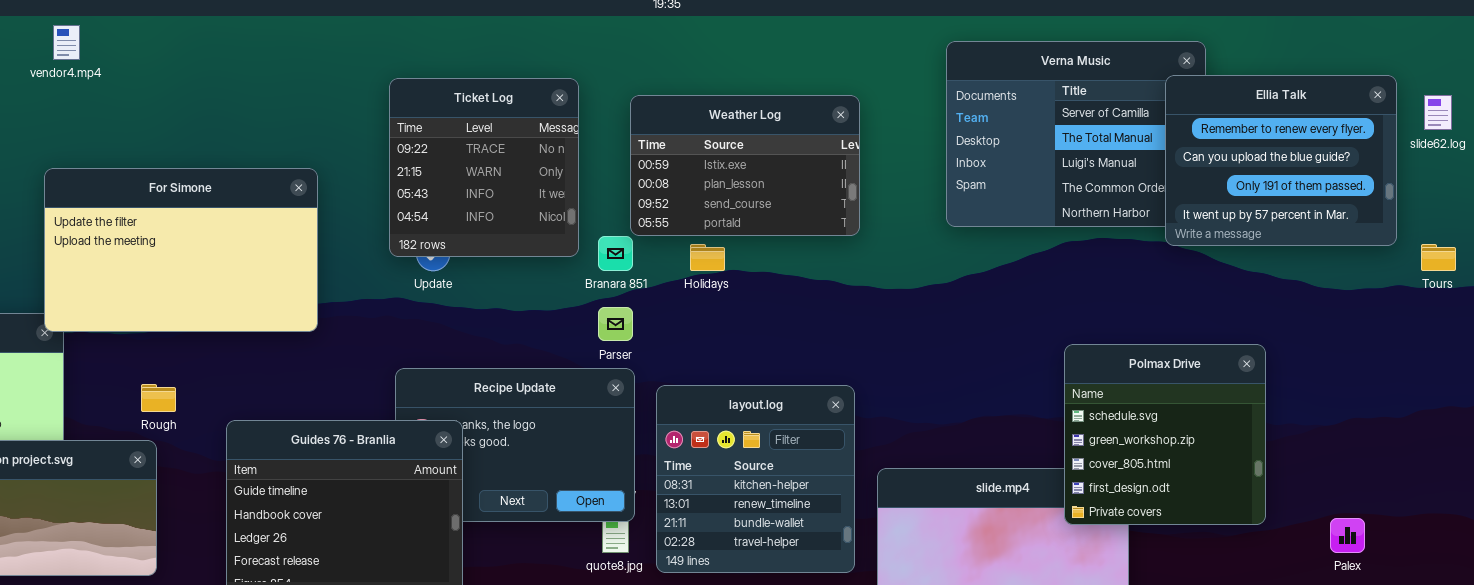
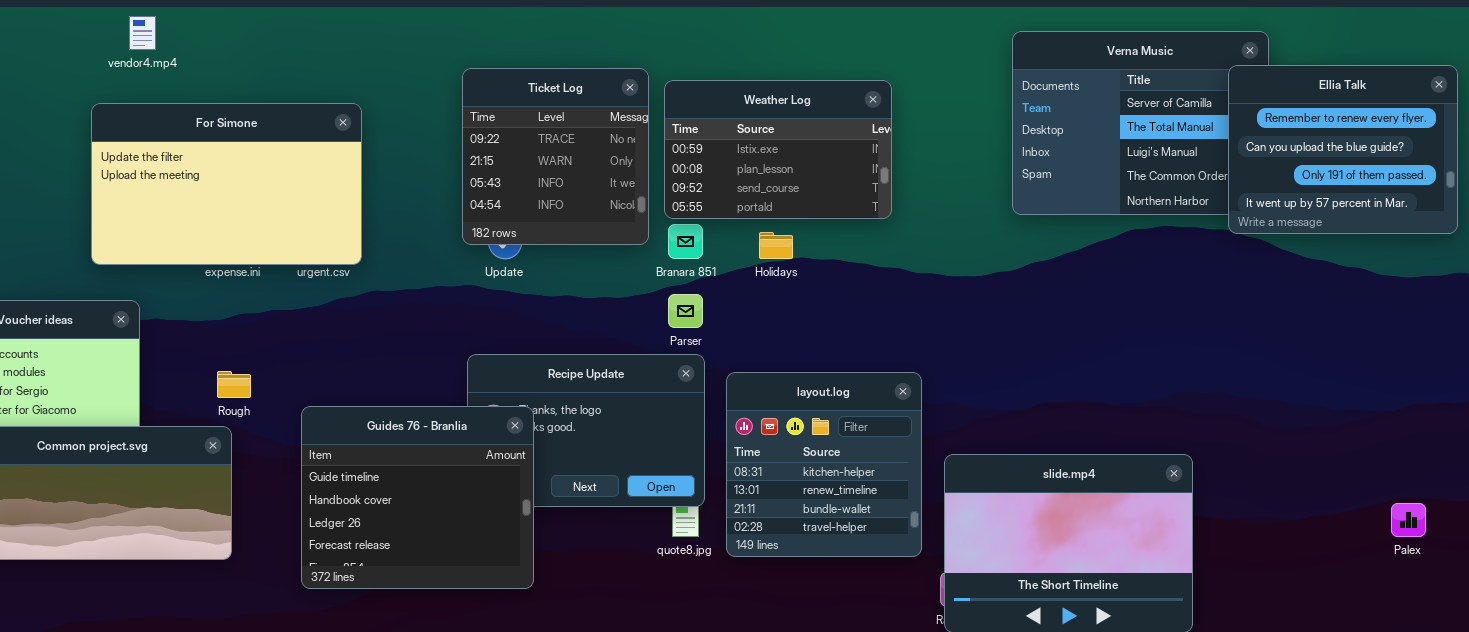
Weather Log: [630,95,860,236] -> [664,80,892,219], moved
For Simone: [44,168,318,332] -> [91,103,362,265], moved
Polmax Drive: [1064,344,1266,525] -> none, closed

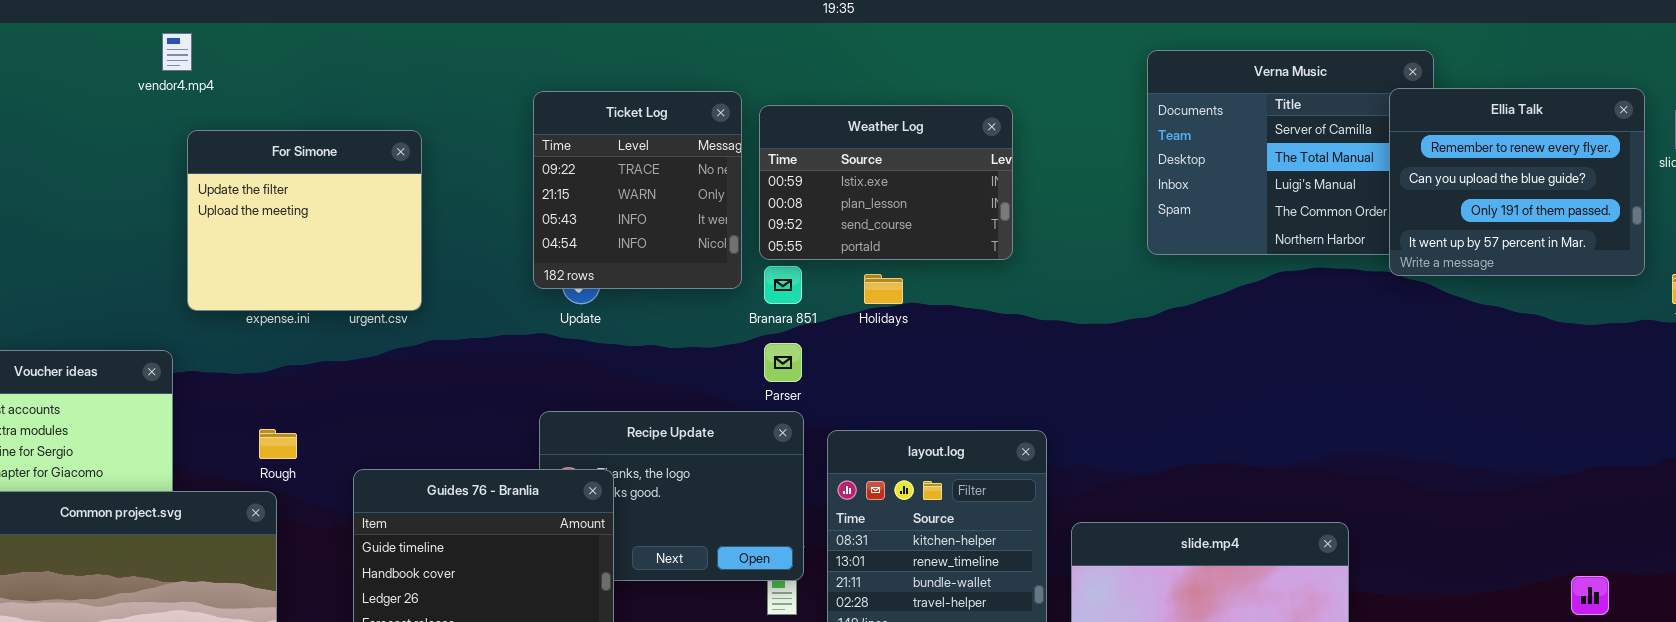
For Simone: [91,103,362,265] -> [187,130,422,311], resized

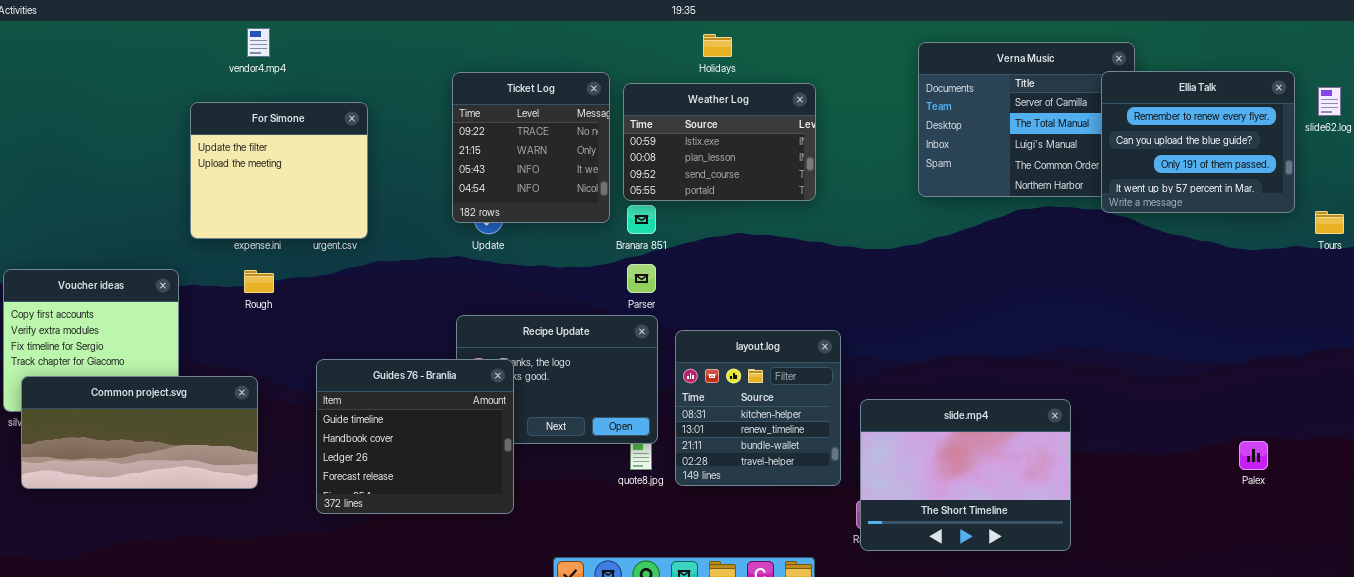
vendor4.mp4: [162,33,192,71] -> [247,28,270,57], moved
Holidays: [864,274,903,304] -> [703,34,732,57], moved
Rough: [259,429,297,459] -> [244,270,274,293], moved

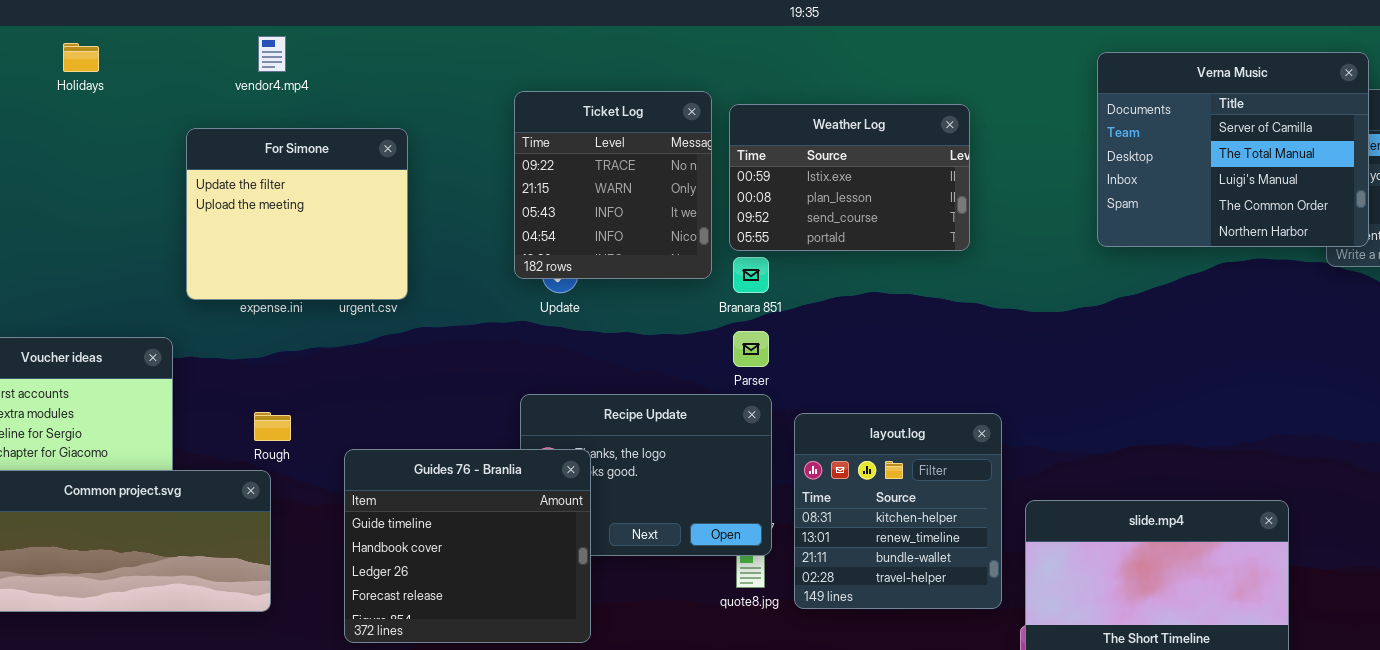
Holidays: [703,34,732,57] -> [63,43,99,72], moved
Verna Music: [918,42,1135,197] -> [1097,52,1369,247], raised
Rough: [244,270,274,293] -> [254,412,291,441], moved

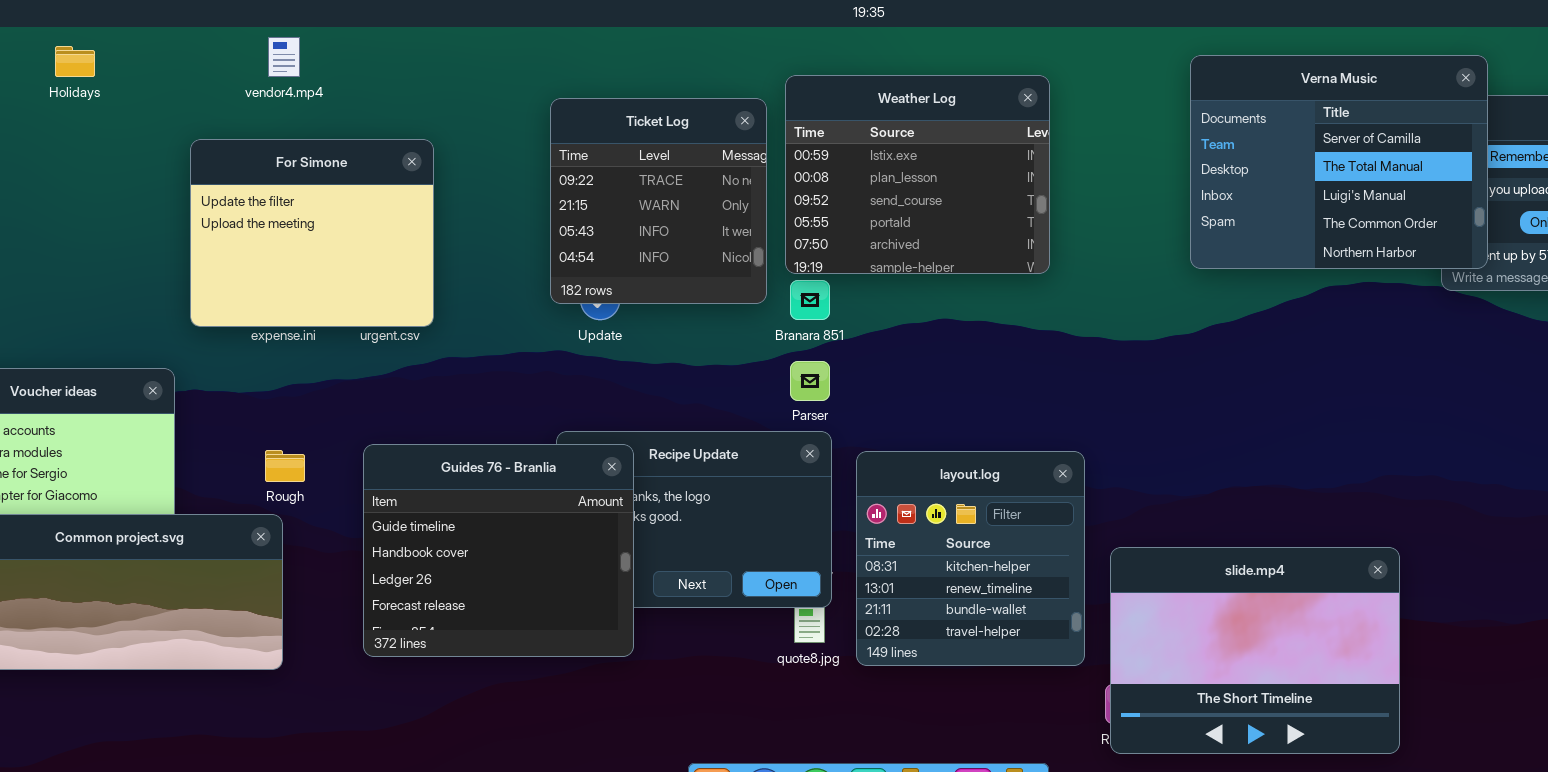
Weather Log: [729,104,970,251] -> [785,75,1050,274], resized
Guides 76 - Branlia: [344,449,591,643] -> [363,444,634,657], moved

